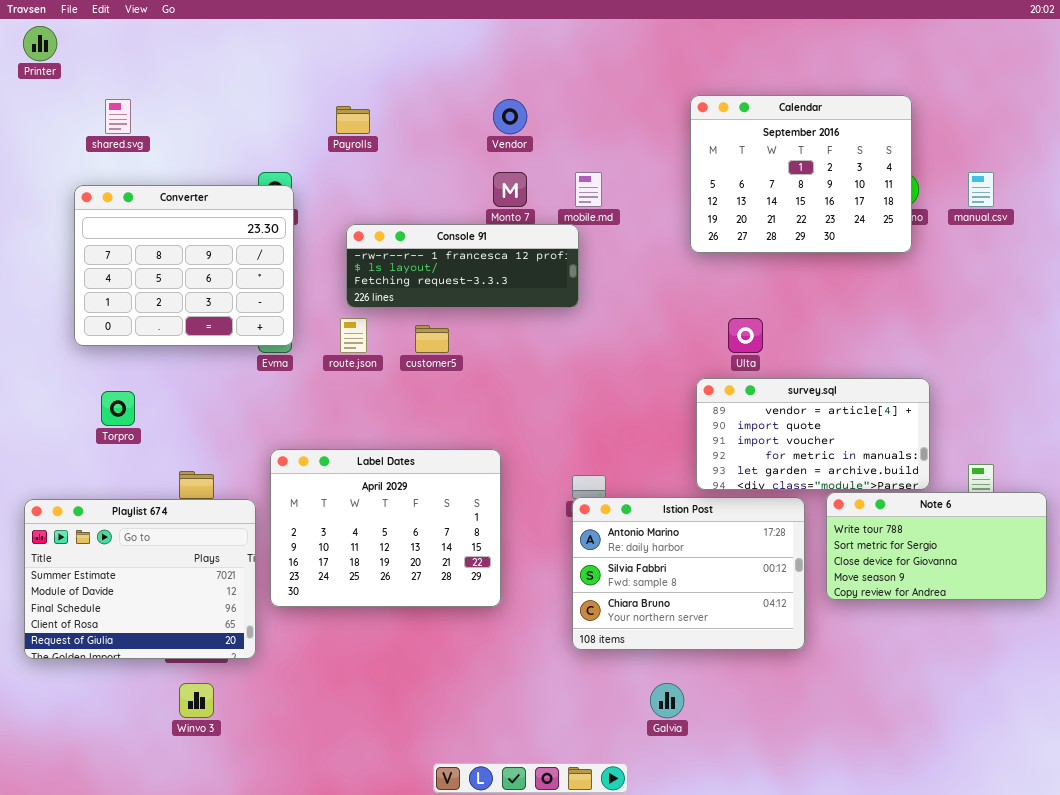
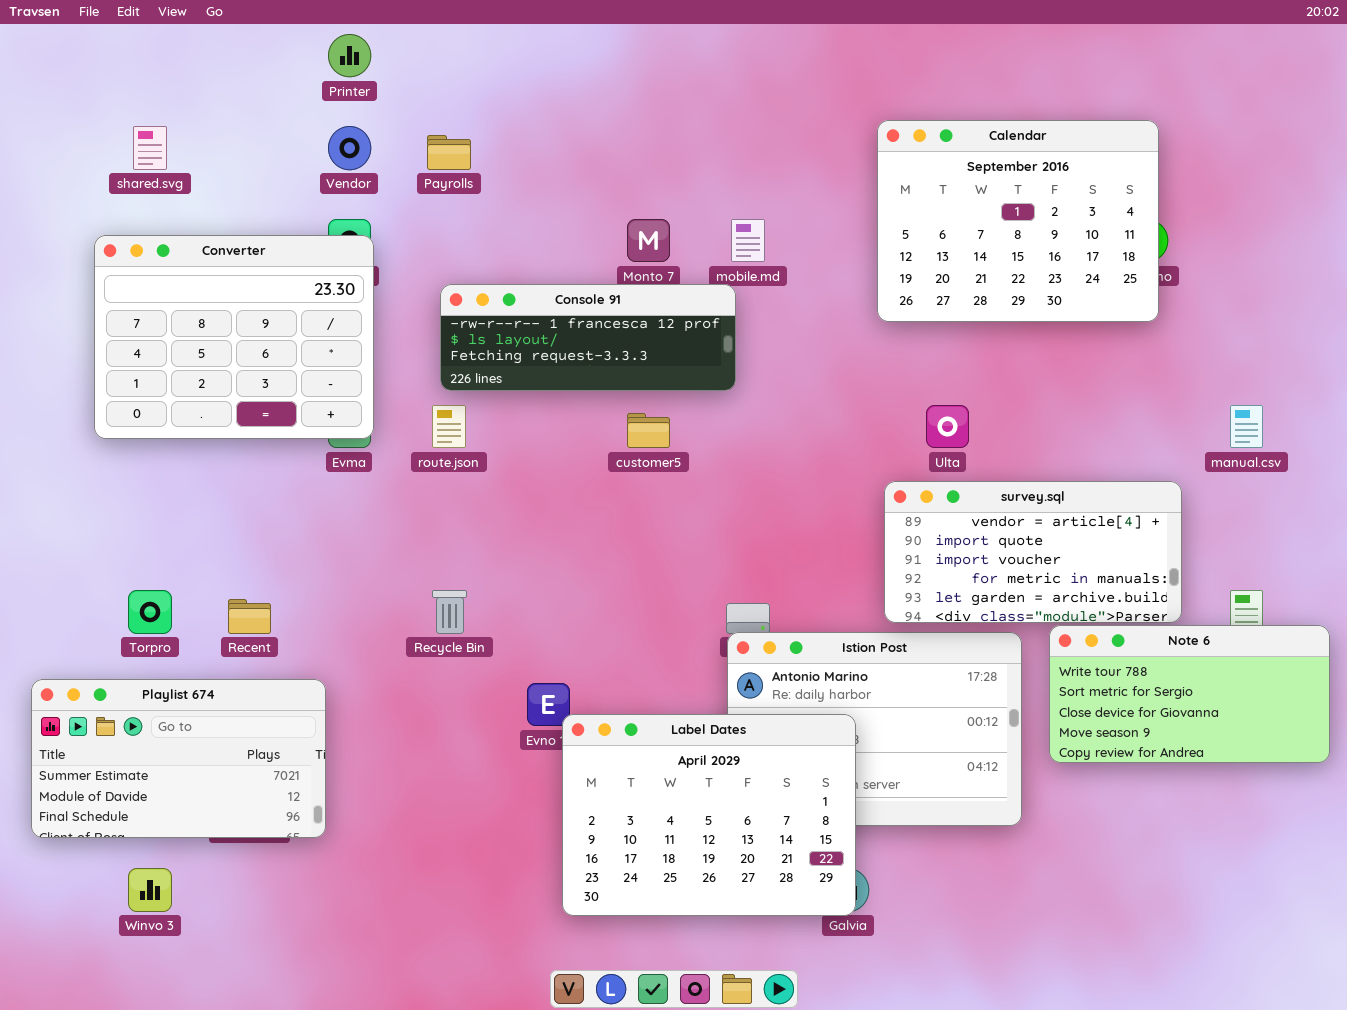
Printer: [23,26,57,61] -> [328,34,371,77], moved
Vendor: [493,99,527,134] -> [328,126,371,170], moved
manual.csv: [968,172,994,207] -> [1230,405,1263,448], moved
customer5: [415,325,449,353] -> [627,413,670,448], moved
Torpro: [101,391,135,426] -> [128,590,172,634], moved
Label Dates: [270,449,501,607] -> [562,714,856,916], moved
Playlist 674: [24,499,256,659] -> [31,679,326,838], resized
Winvo 3: [179,683,214,718] -> [128,868,172,912], moved

